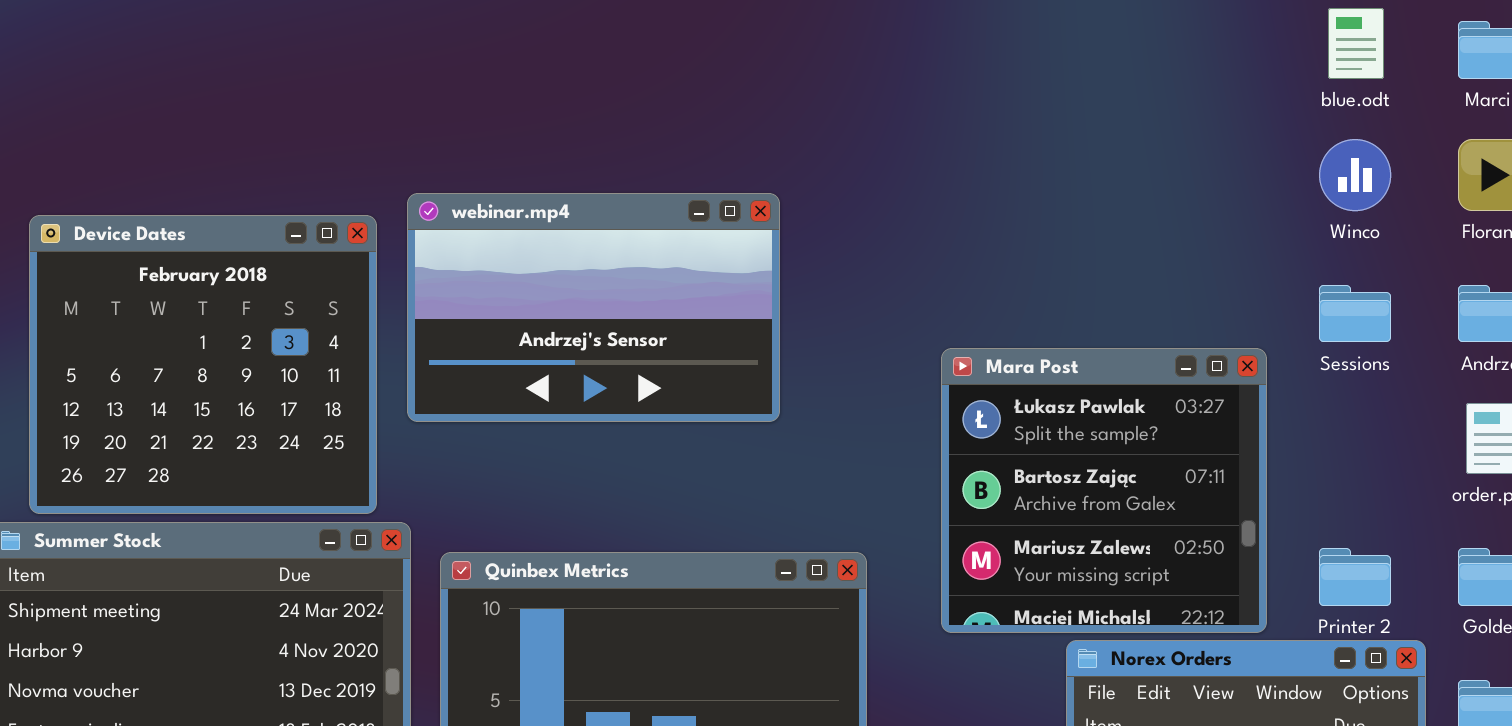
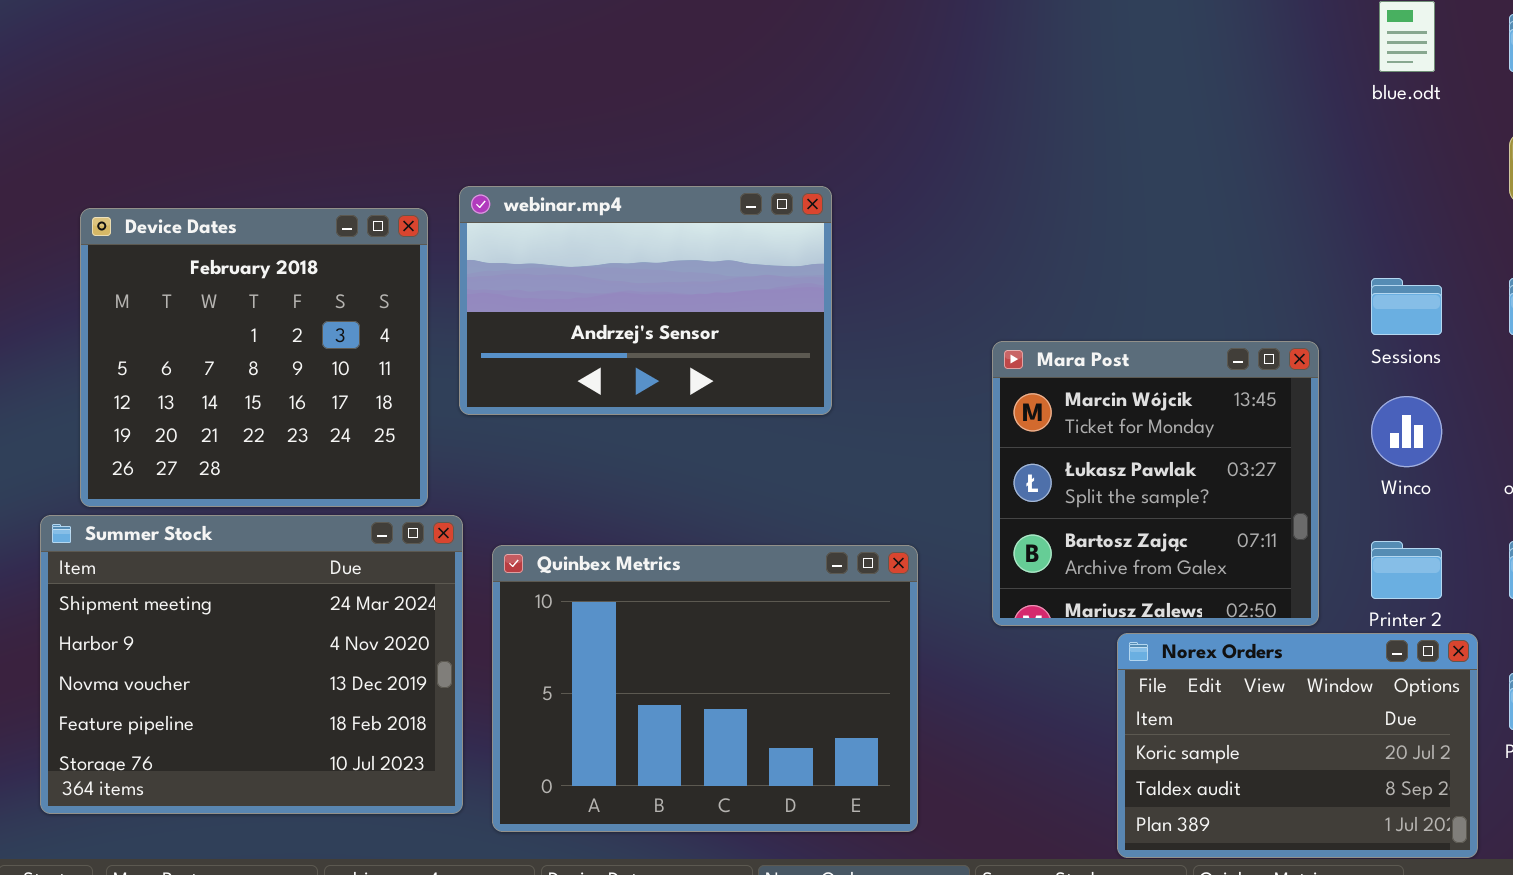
Winco: [1319,139,1391,211] -> [1371,396,1442,467], moved
Mara Post: [941,348,1267,633] -> [992,341,1319,626], scrolled up 1 row

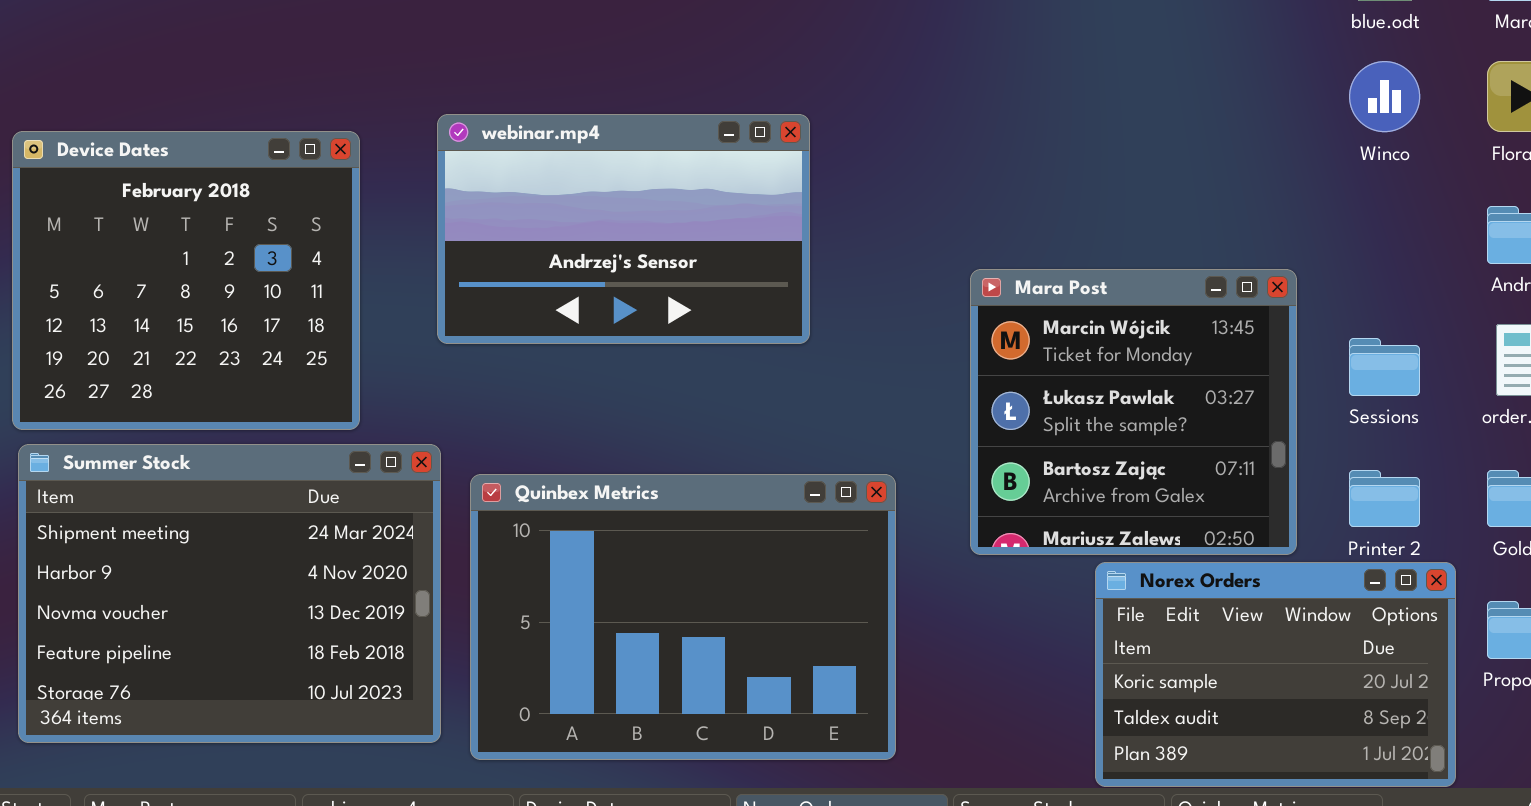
Device Dates: [80,208,428,507] -> [12,131,360,430], moved
Sessions: [1371,278,1442,335] -> [1349,338,1420,396], moved
Winco: [1371,396,1442,467] -> [1349,61,1420,132], moved

